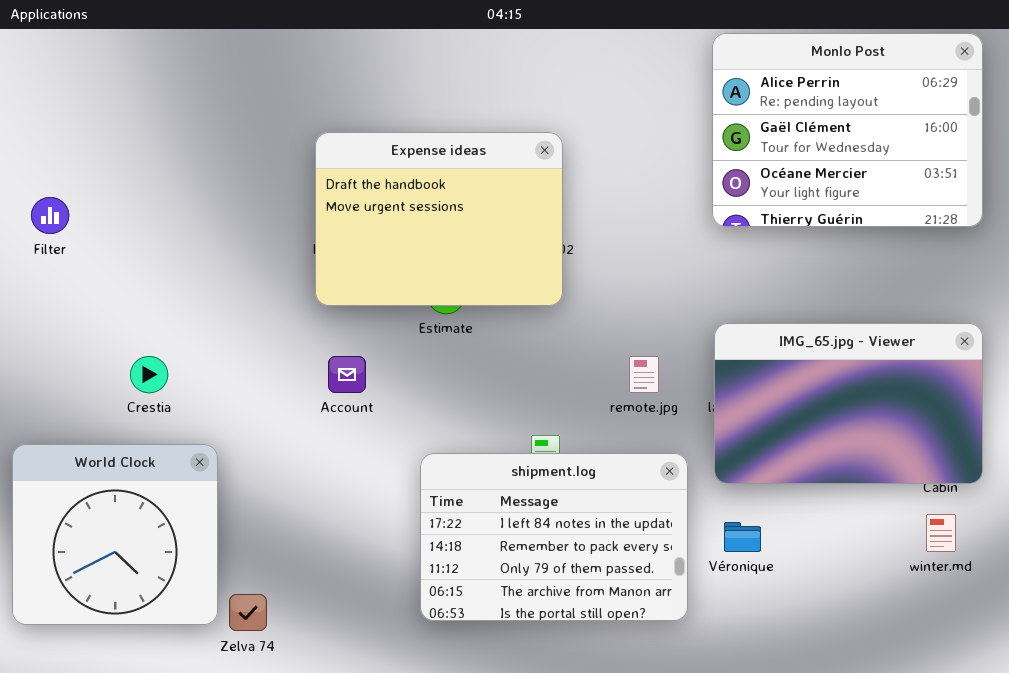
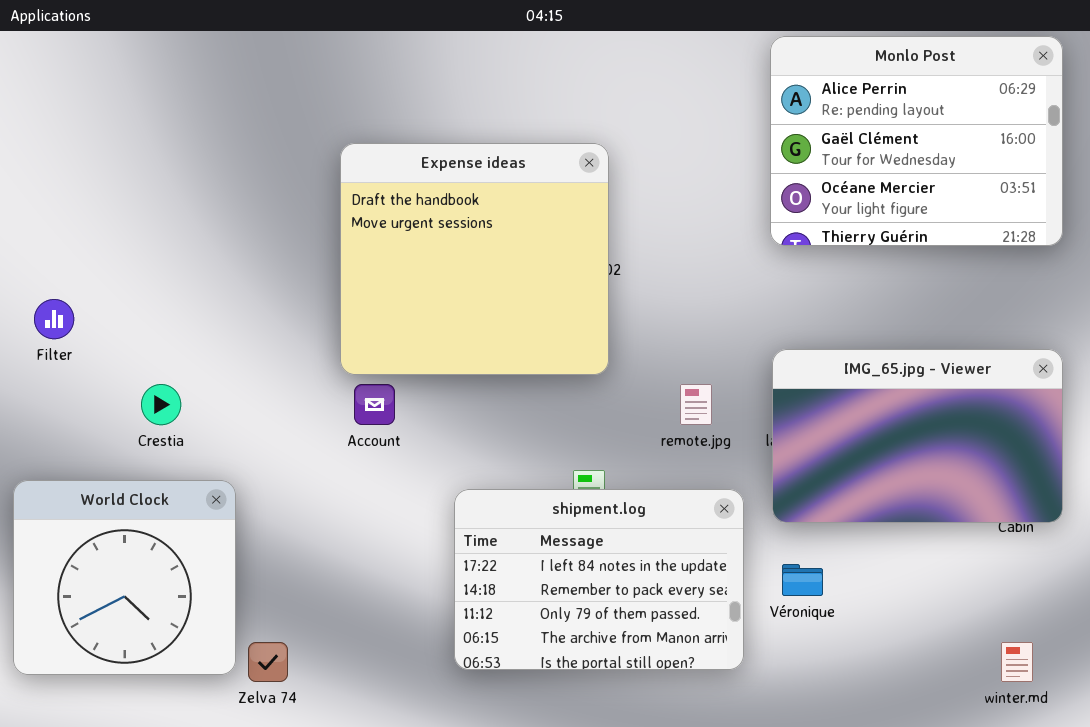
Expense ideas: [315,132,563,306] -> [340,143,609,375], resized
Filter: [31,197,69,234] -> [34,299,74,339], moved
winter.md: [926,514,956,552] -> [1001,642,1033,682], moved

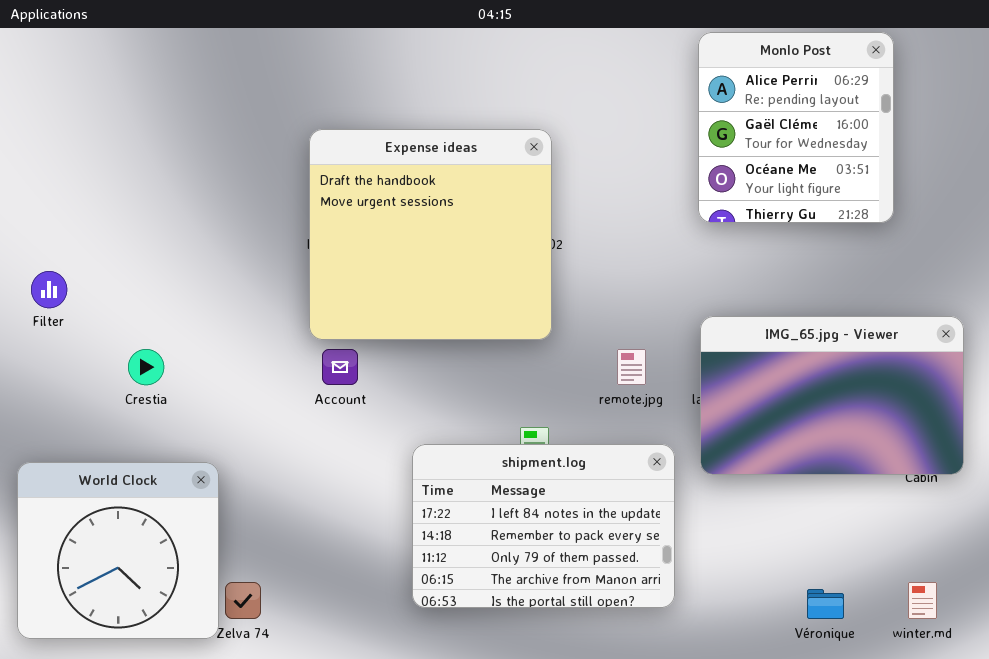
Monlo Post: [770,36,1063,246] -> [698,32,894,223], resized
World Clock: [13,480,236,675] -> [17,462,219,639], moved
Véronique: [782,564,823,596] -> [807,589,844,619], moved

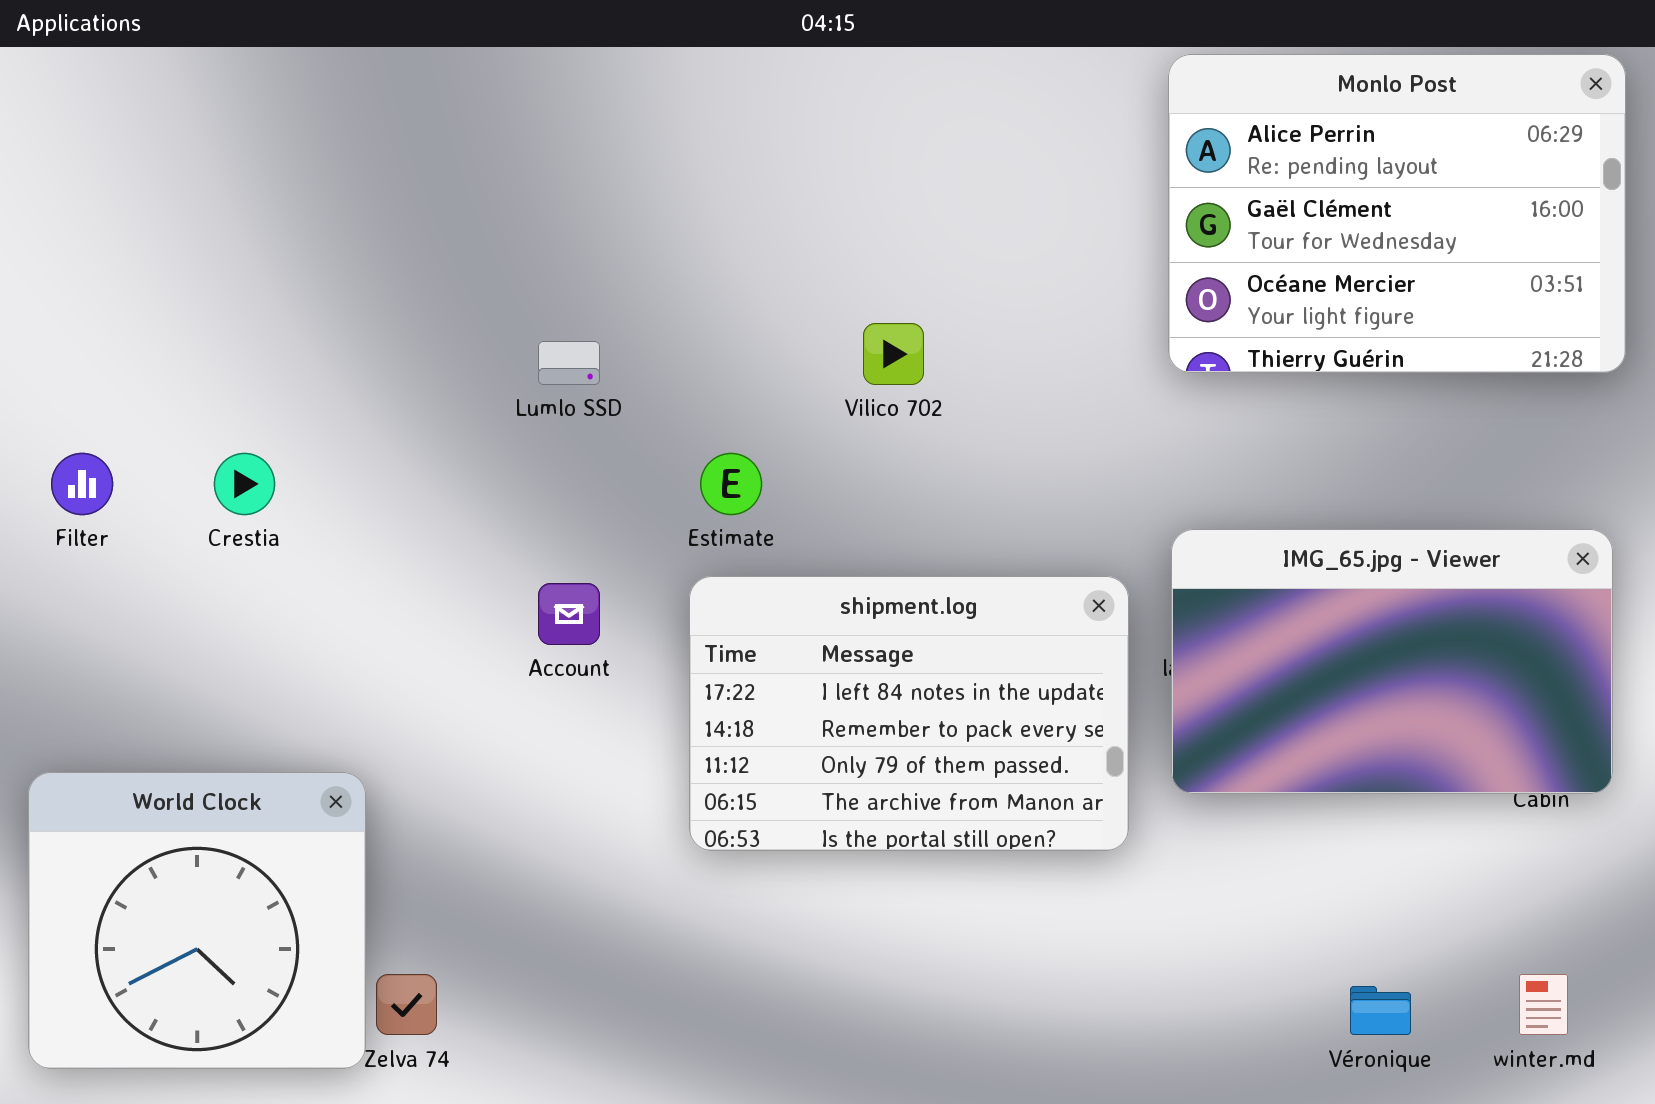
Monlo Post: [698,32,894,223] -> [1168,54,1626,373], resized
Expense ideas: [309,129,552,340] -> none, closed
Crestia: [128,349,164,385] -> [214,453,275,515], moved
shipment.log: [412,444,675,608] -> [689,576,1129,851], moved

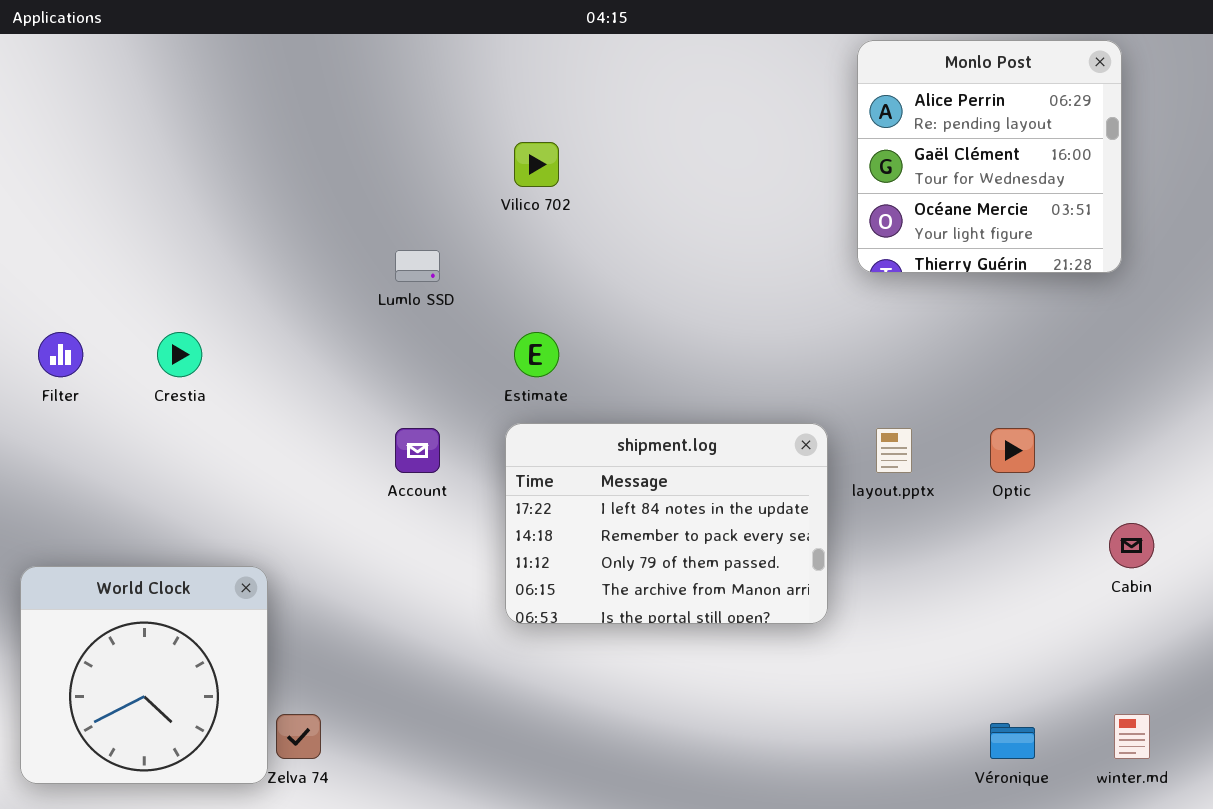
Monlo Post: [1168,54,1626,373] -> [857,40,1122,273], resized
Vilico 702: [863,323,924,385] -> [514,142,559,187], moved
IMG_65.jpg - Viewer: [1171,529,1613,794] -> none, closed

